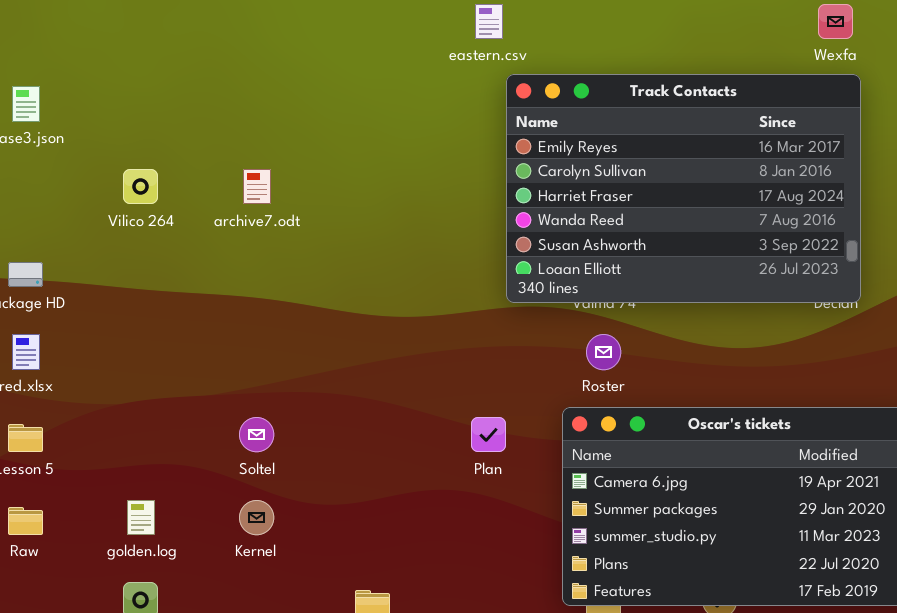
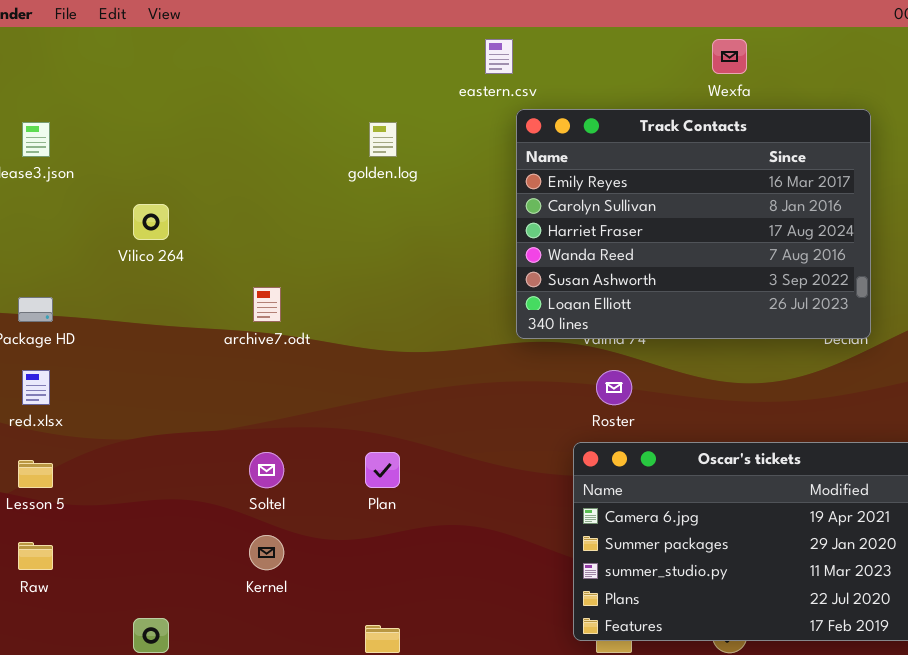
Wexfa: [818,4,853,39] -> [712,39,747,74], moved
archive7.odt: [243,169,271,204] -> [253,287,281,322], moved
Plan: [471,417,506,452] -> [365,452,400,488], moved
golden.log: [127,500,155,535] -> [369,122,397,157], moved

